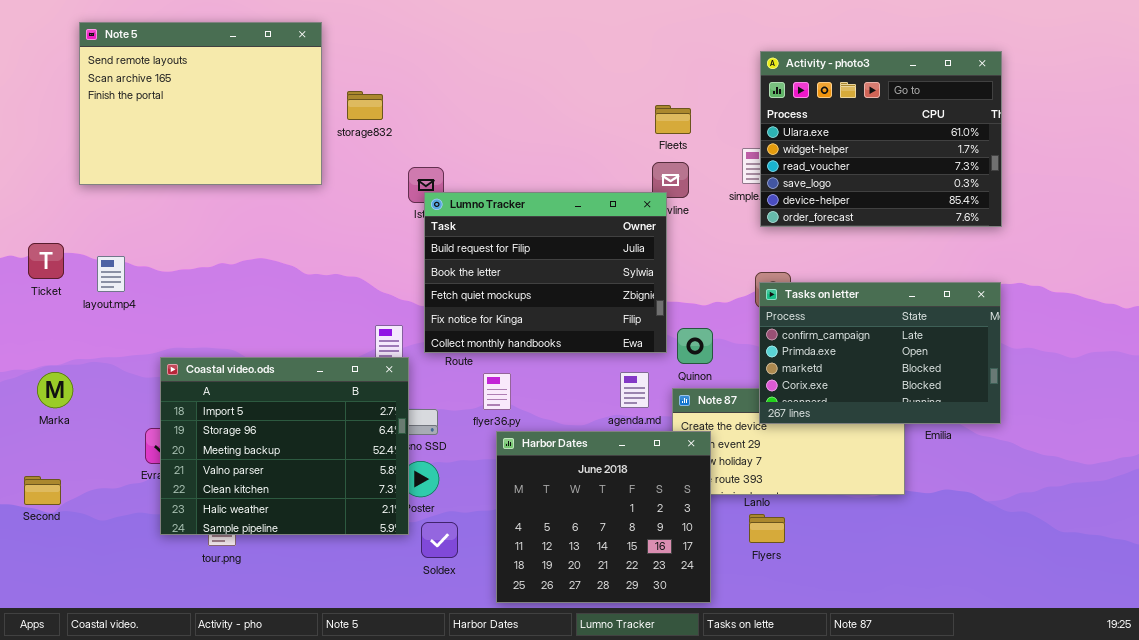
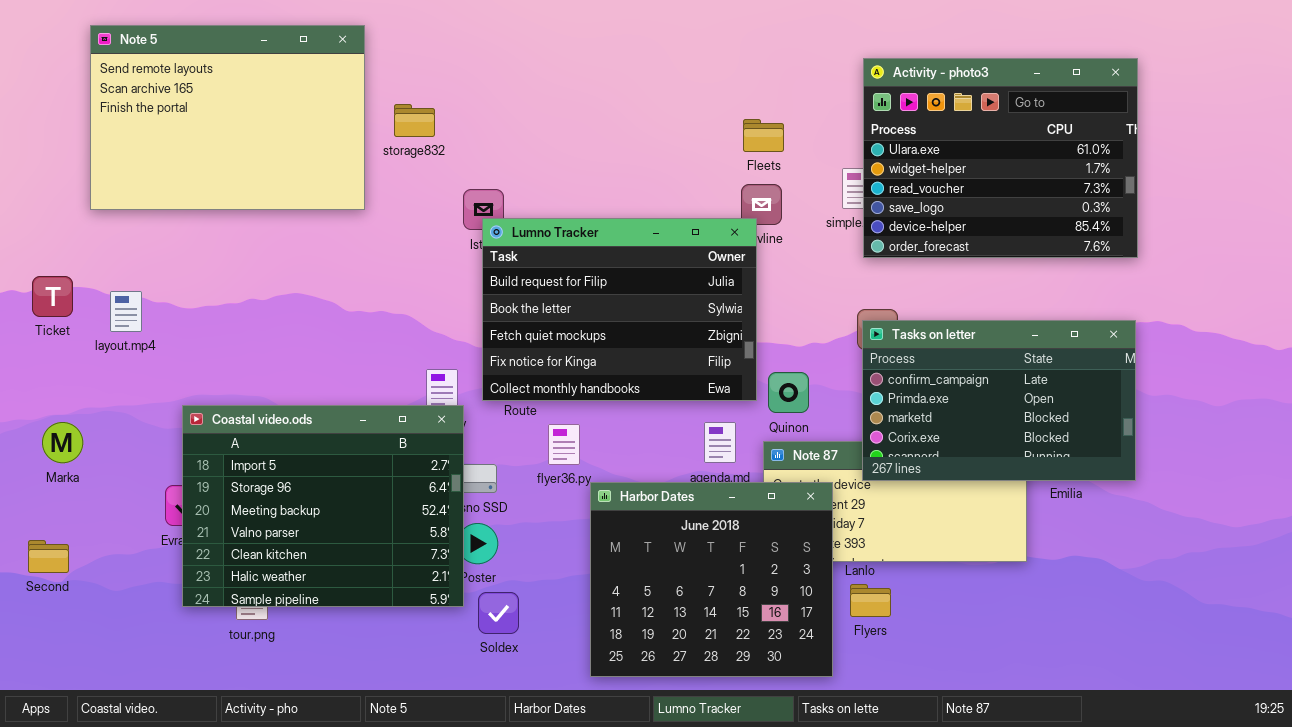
Harbor Dates: [496,431,711,603] -> [590,482,833,677], moved

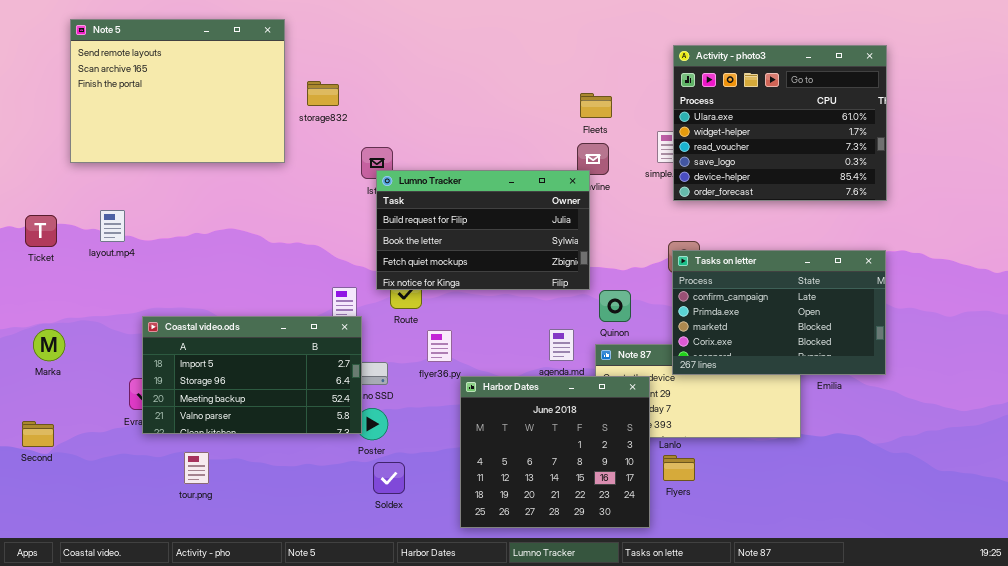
Lumno Tracker: [482,218,757,401] -> [376,170,590,290], resized
layout.mp4: [110,291,142,332] -> [100,210,125,242], moved
Coastal video.ods: [182,405,464,607] -> [142,316,362,434], resized

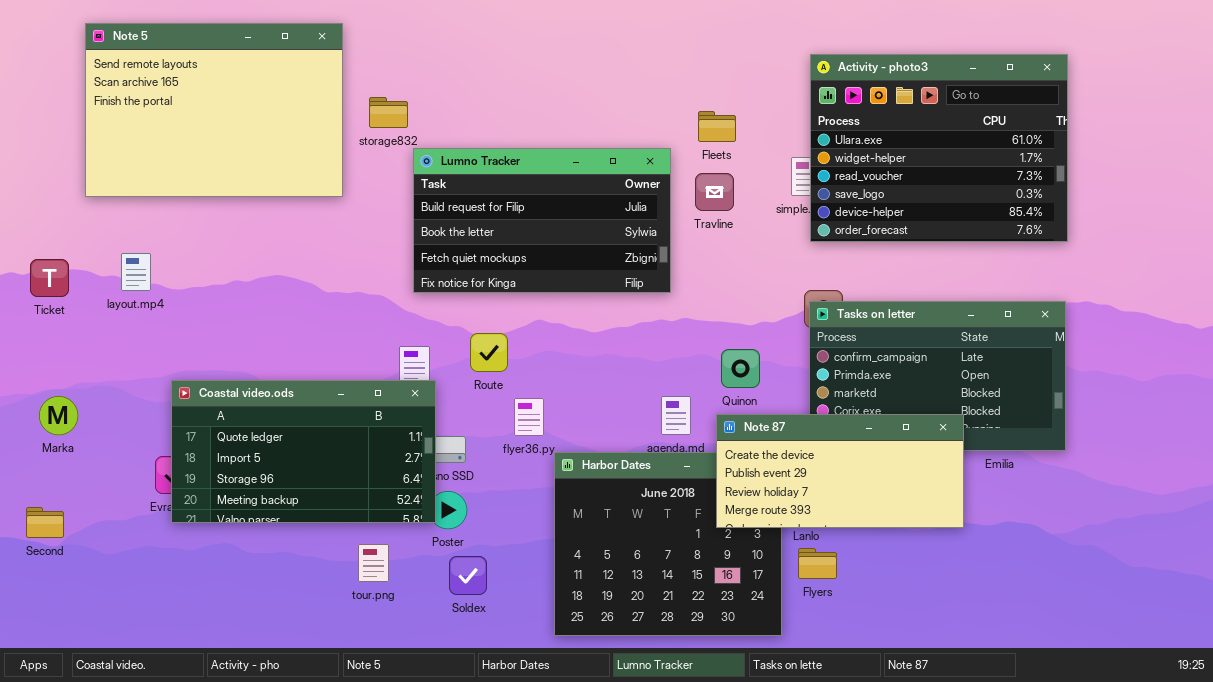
Lumno Tracker: [376,170,590,290] -> [413,148,671,293], moved
Coastal video.ods: [142,316,362,434] -> [171,380,436,523], scrolled up 1 row
Note 87: [595,344,801,438] -> [716,414,964,528], raised
tour.png: [184,452,209,484] -> [358,544,389,582], moved

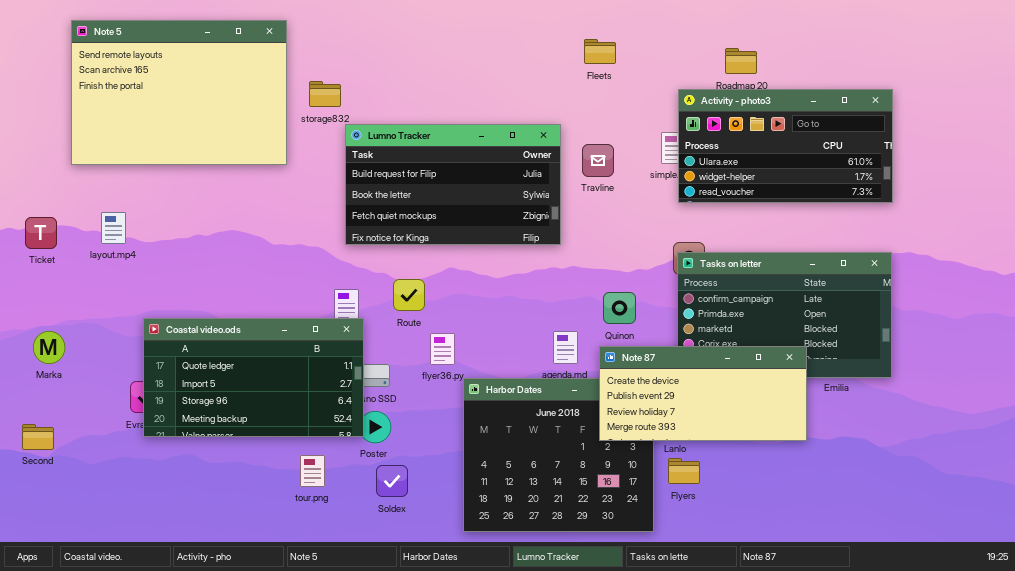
Activity - photo3: [810,54,1068,242] -> [678,89,893,203], resized
Fleets: [698,111,736,142] -> [584,39,616,64], moved

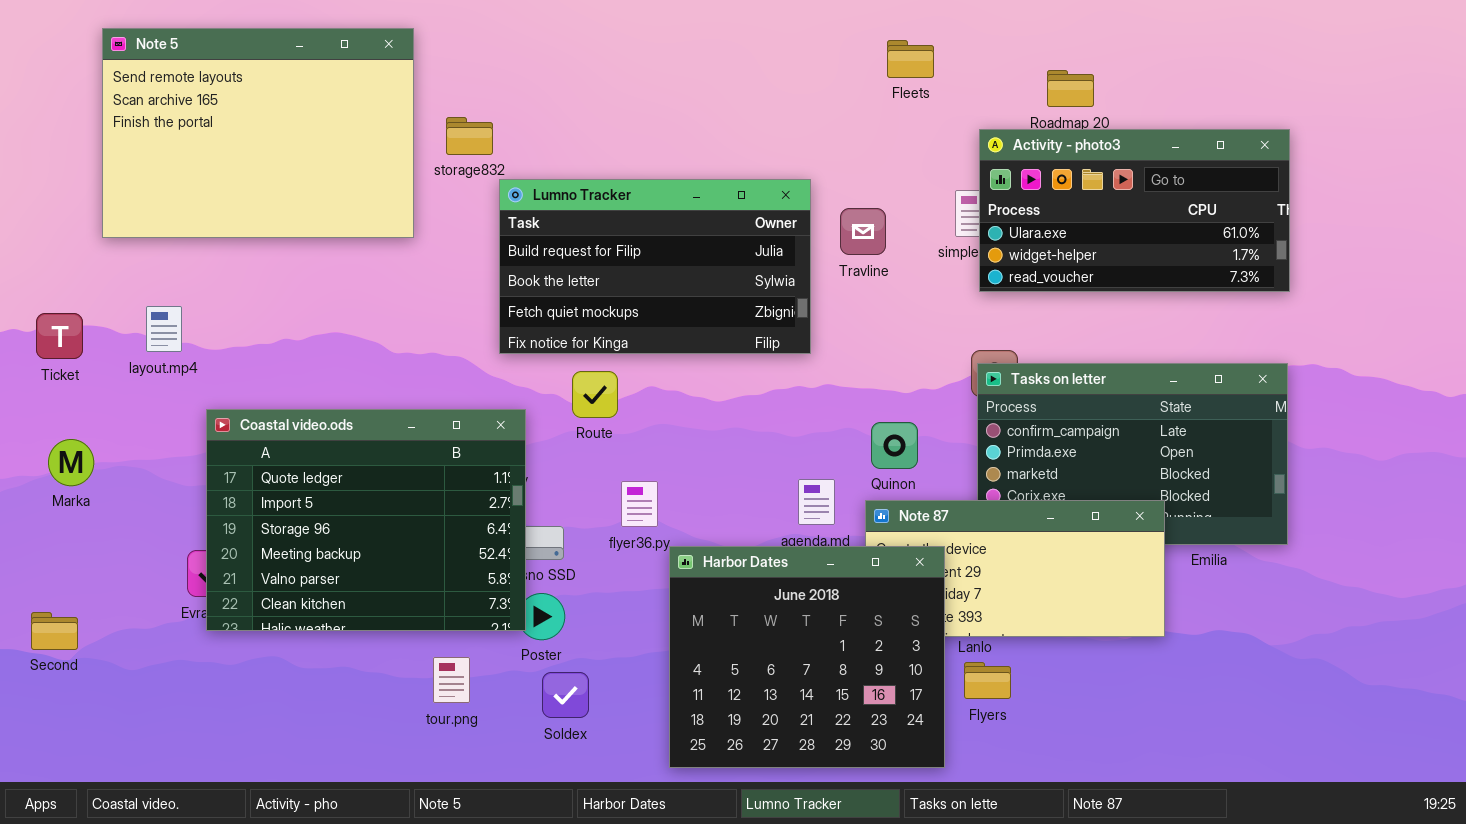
Fleets: [584,39,616,64] -> [887,40,934,78], moved
Route: [393,279,425,311] -> [572,371,618,418], moved
Coastal video.ods: [143,318,364,437] -> [206,409,526,631], resized
Marka: [33,331,65,364] -> [48,439,94,486], moved
Harbor Dates: [463,378,654,532] -> [669,546,945,768], raised

